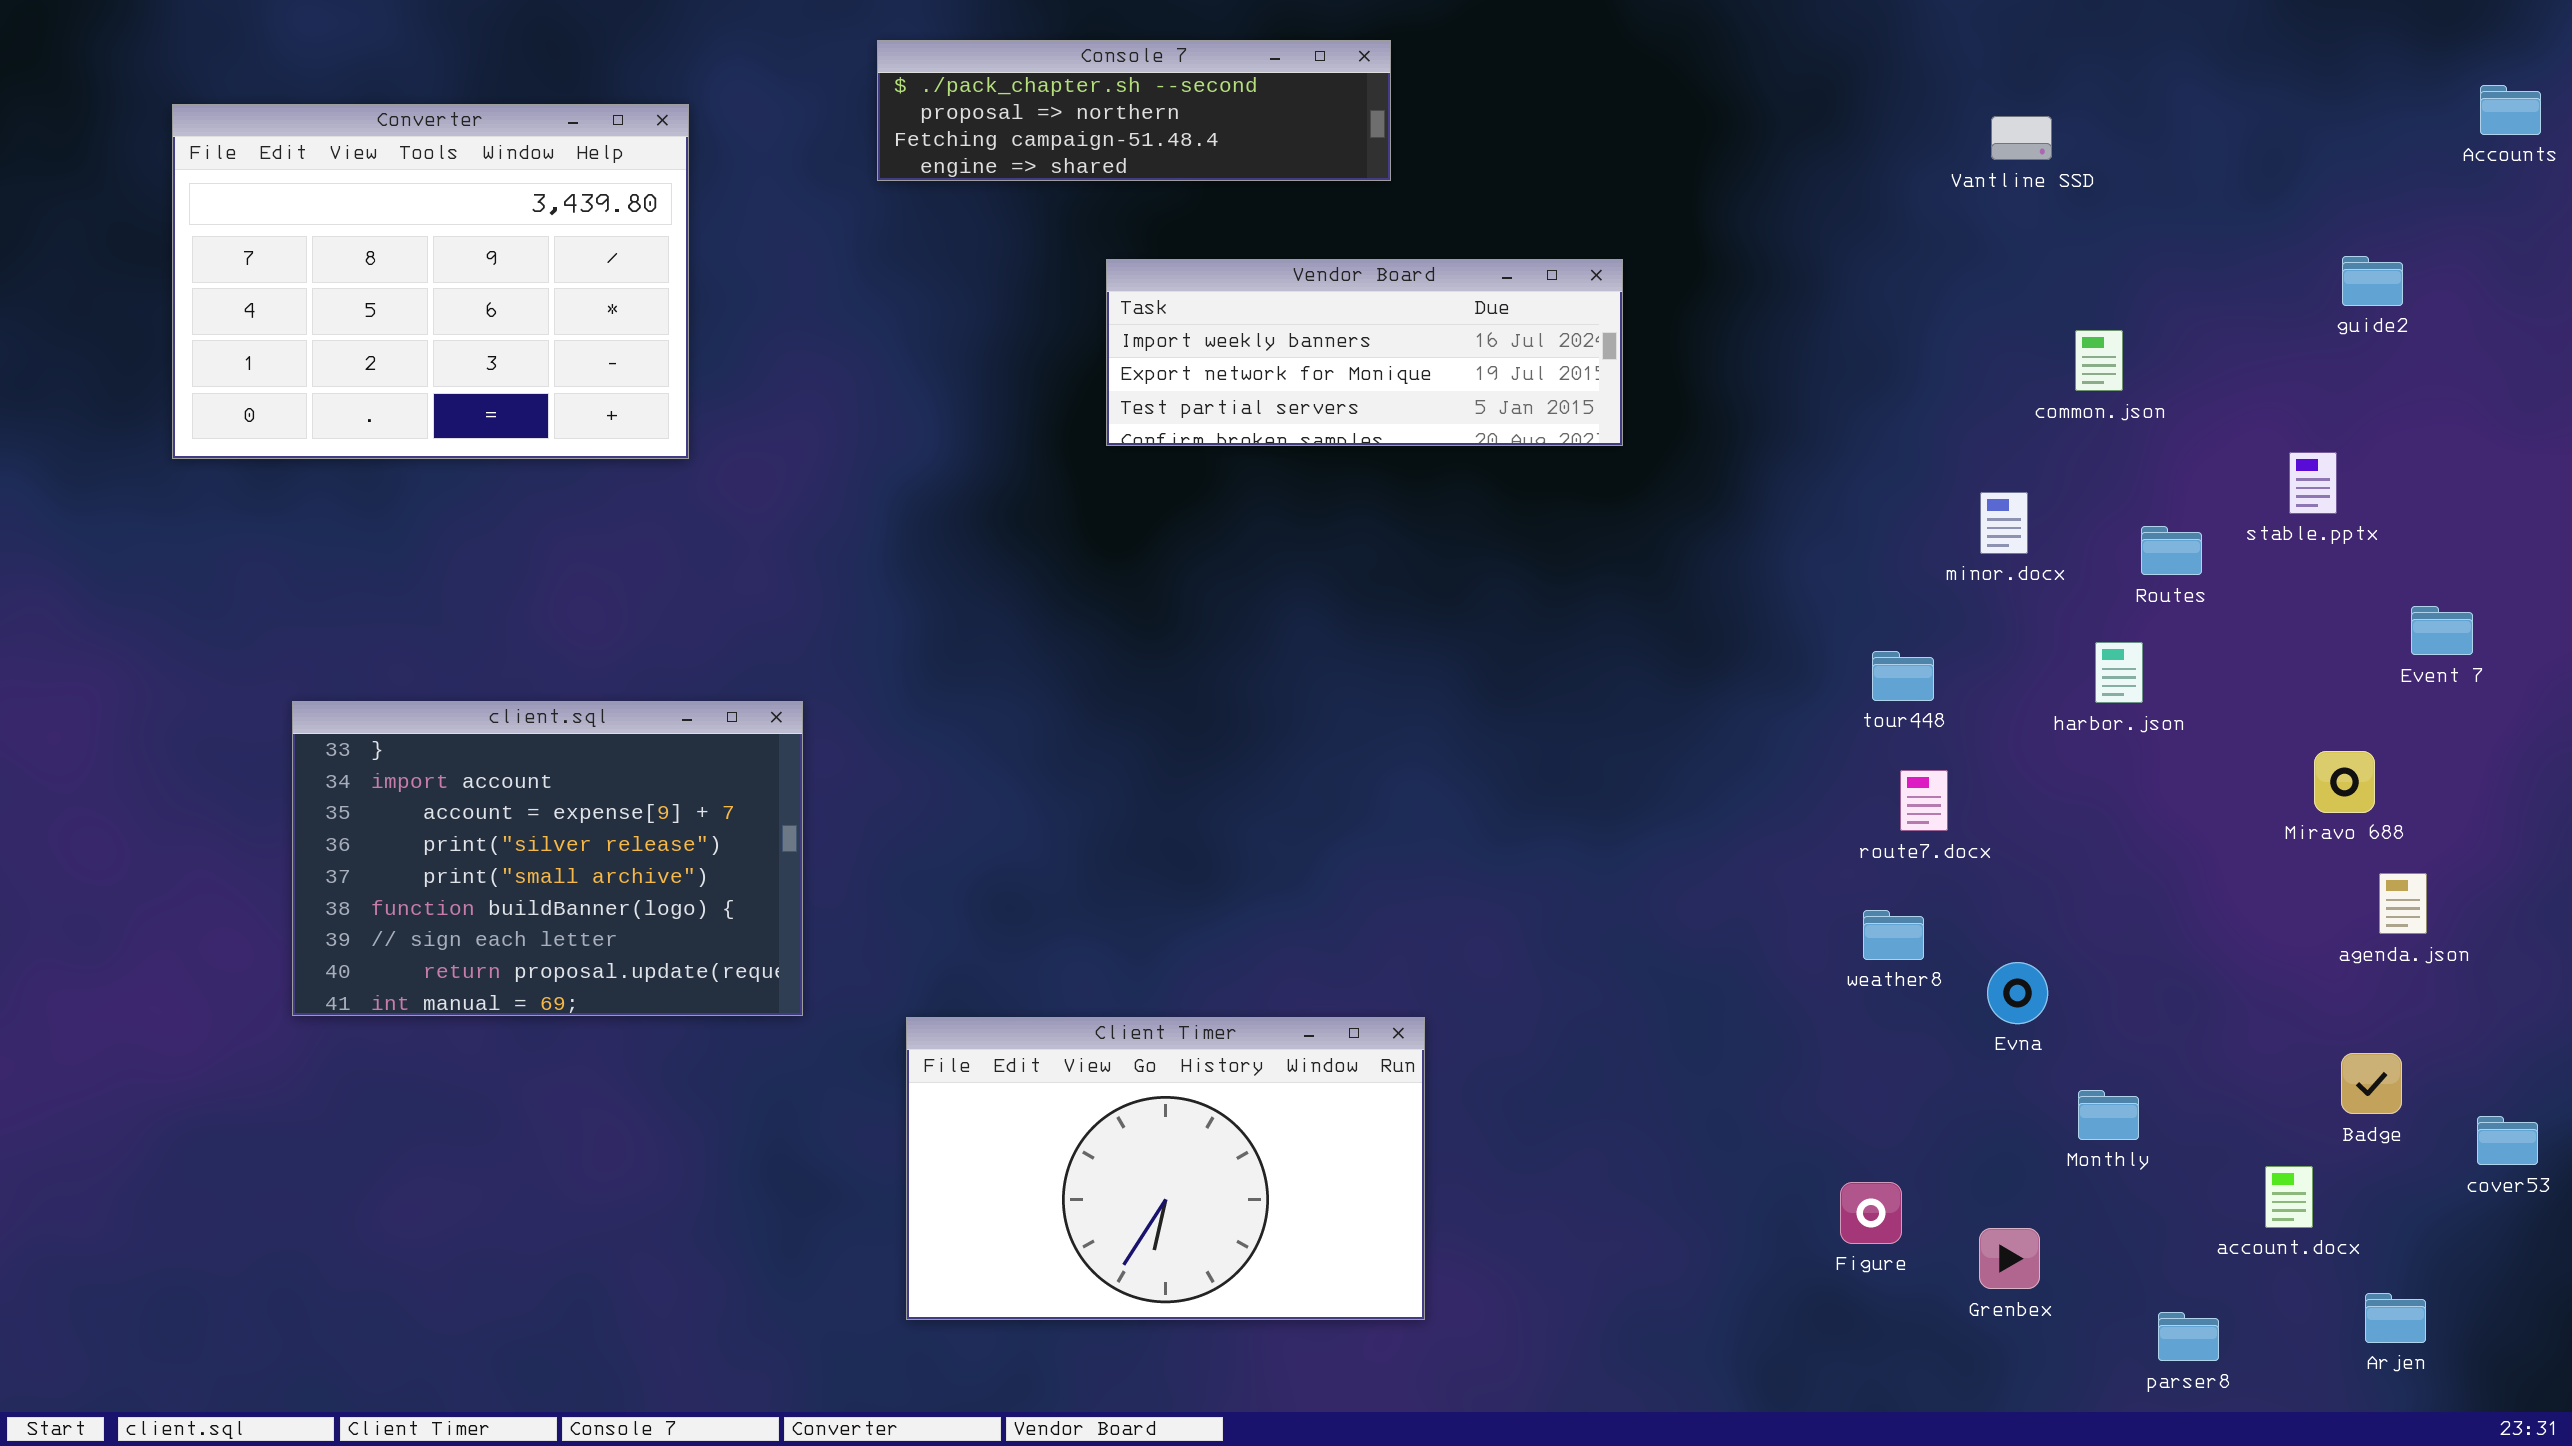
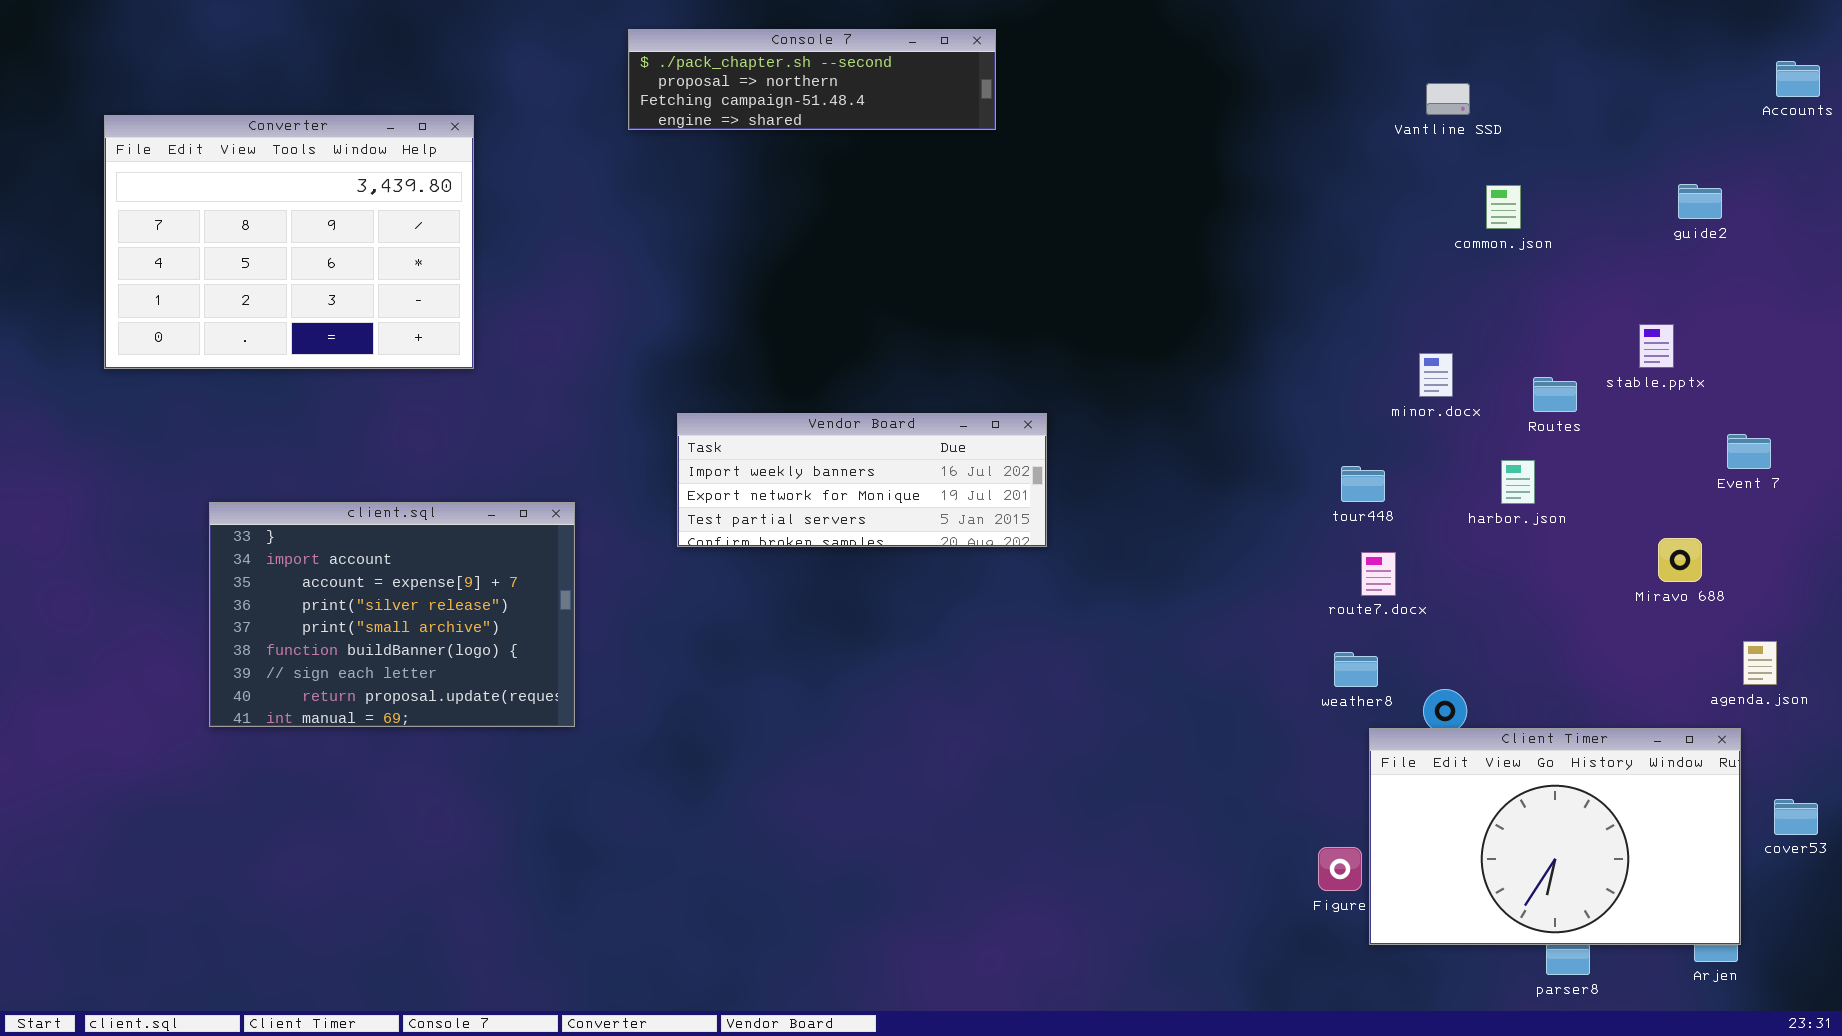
Converter: [172,104,689,459] -> [104,115,474,369], moved
Vendor Board: [1106,259,1623,446] -> [677,413,1047,547], moved
common.json: [2075,330,2123,391] -> [1486,185,1521,229], moved
agenda.json: [2379,873,2427,934] -> [1743,641,1777,685], moved
Client Timer: [906,1017,1425,1320] -> [1369,728,1741,945], moved

